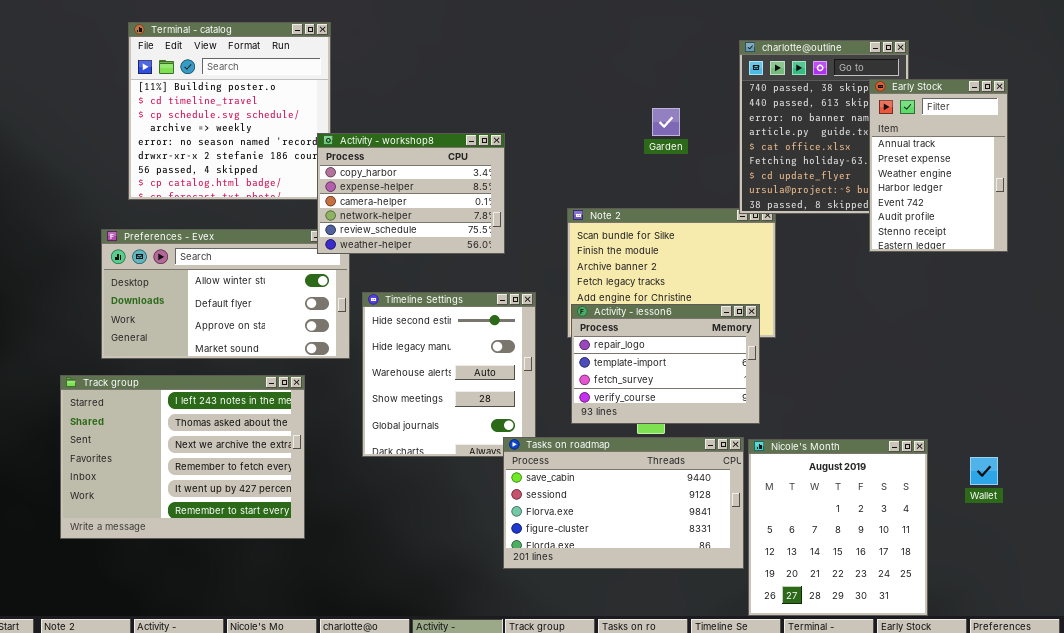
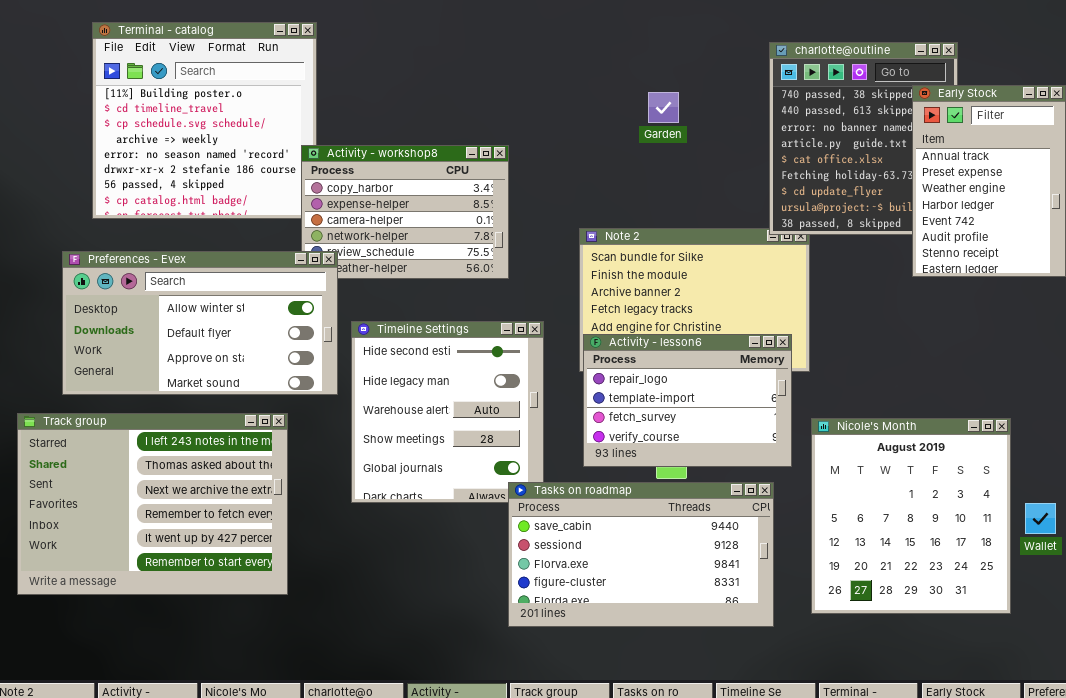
Garden: [652,108,680,136] -> [648,92,679,123], moved
Preferences - Evex: [101,229,350,359] -> [62,251,338,395], raised
Nicole's Month: [748,439,928,616] -> [811,418,1011,614], moved

